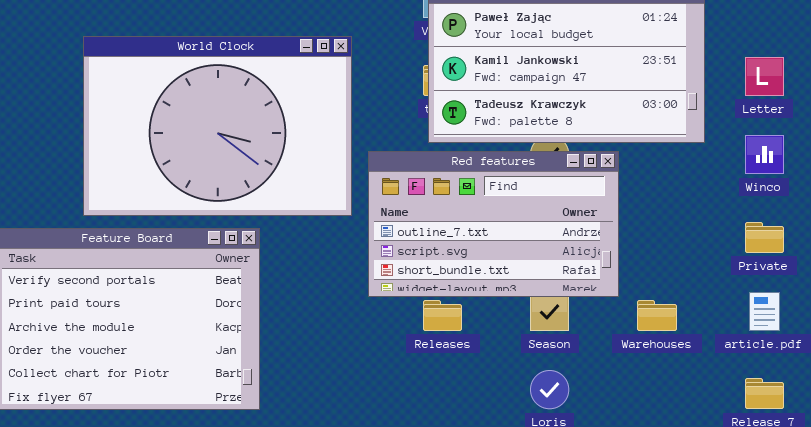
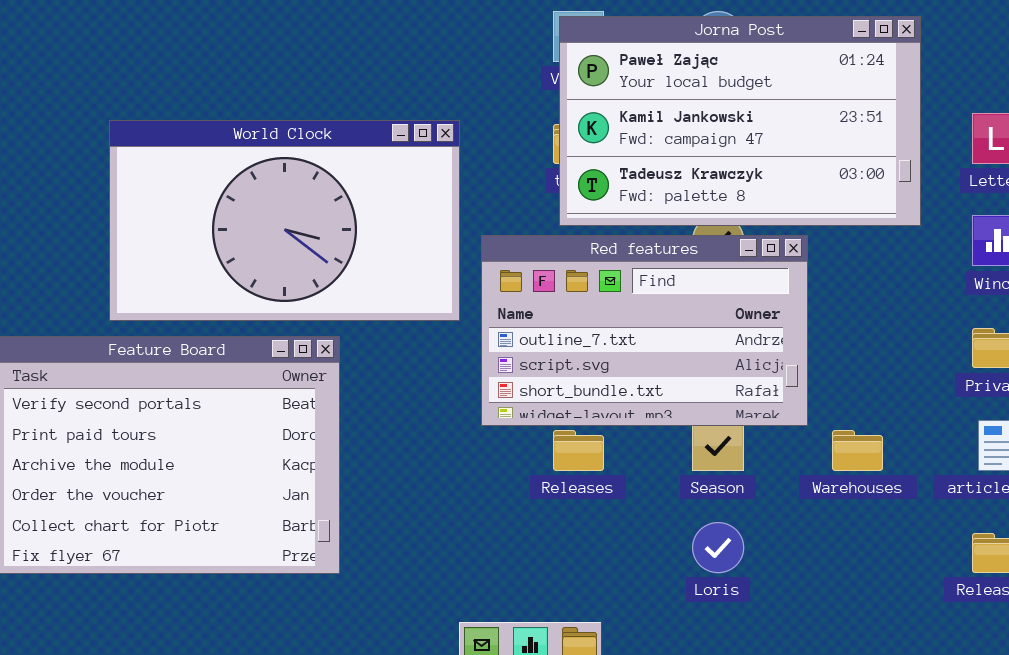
World Clock: [83,36,352,216] -> [109,120,460,321], resized

